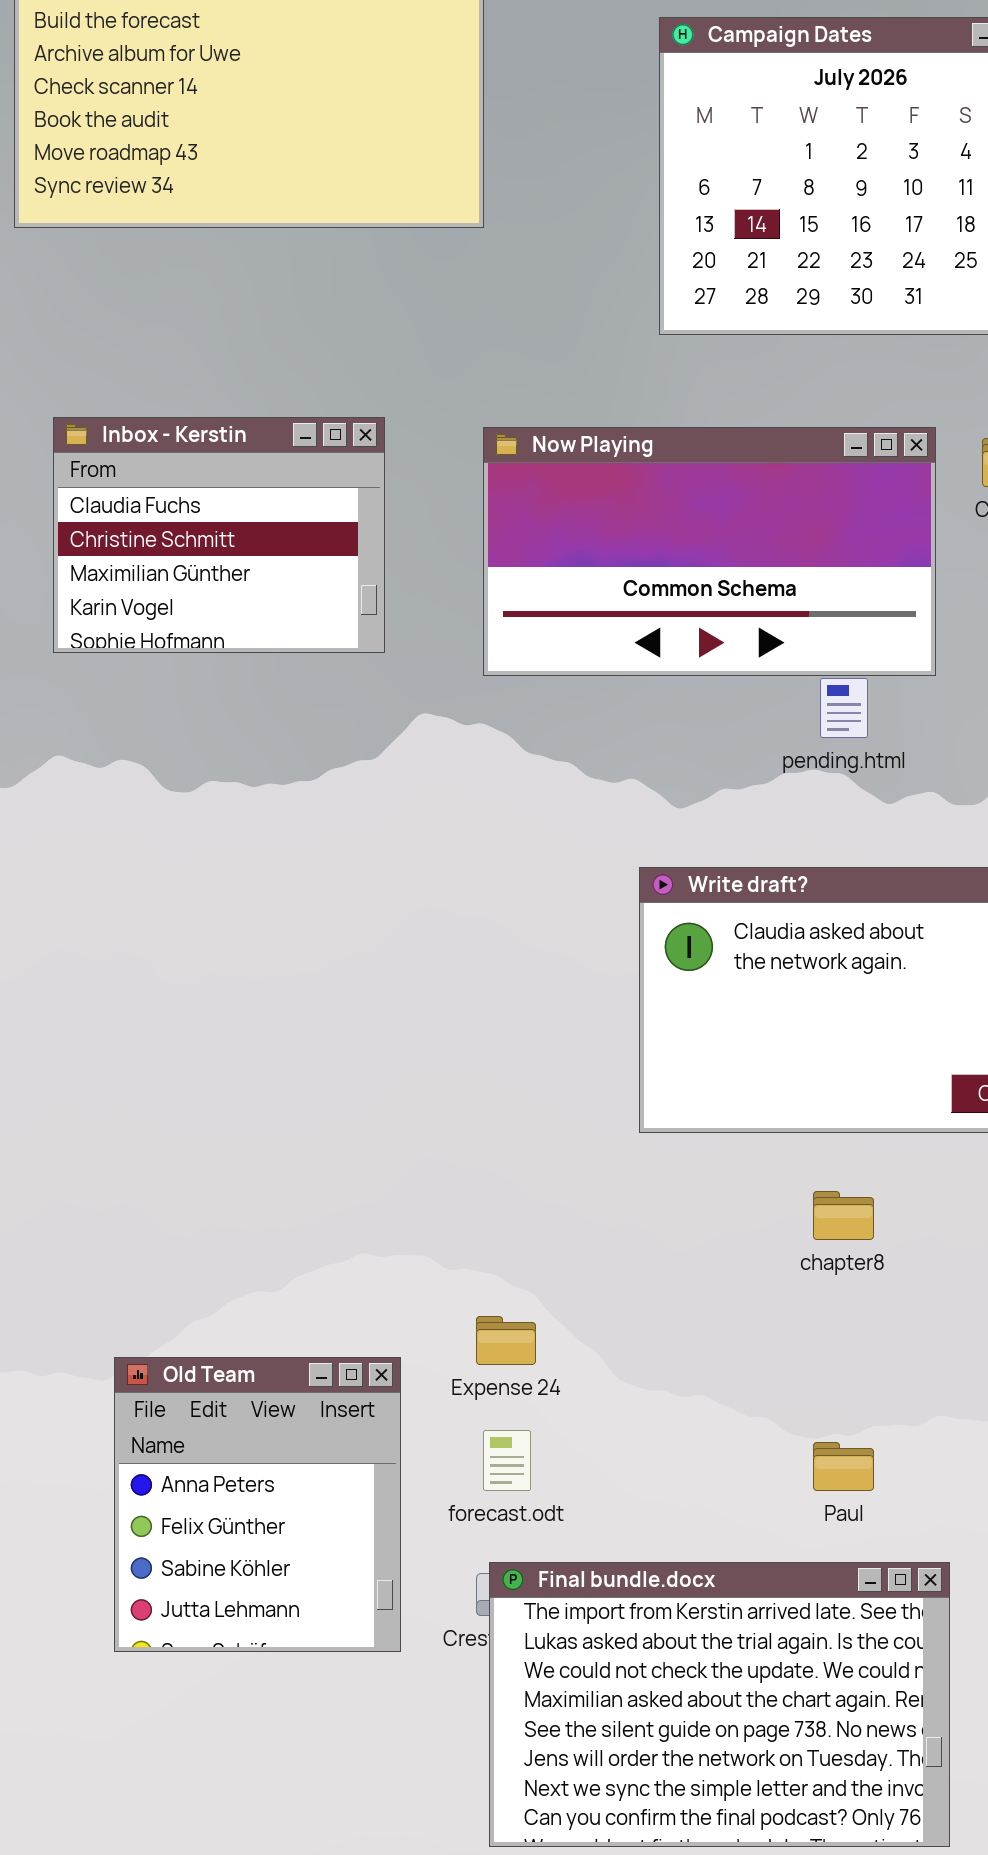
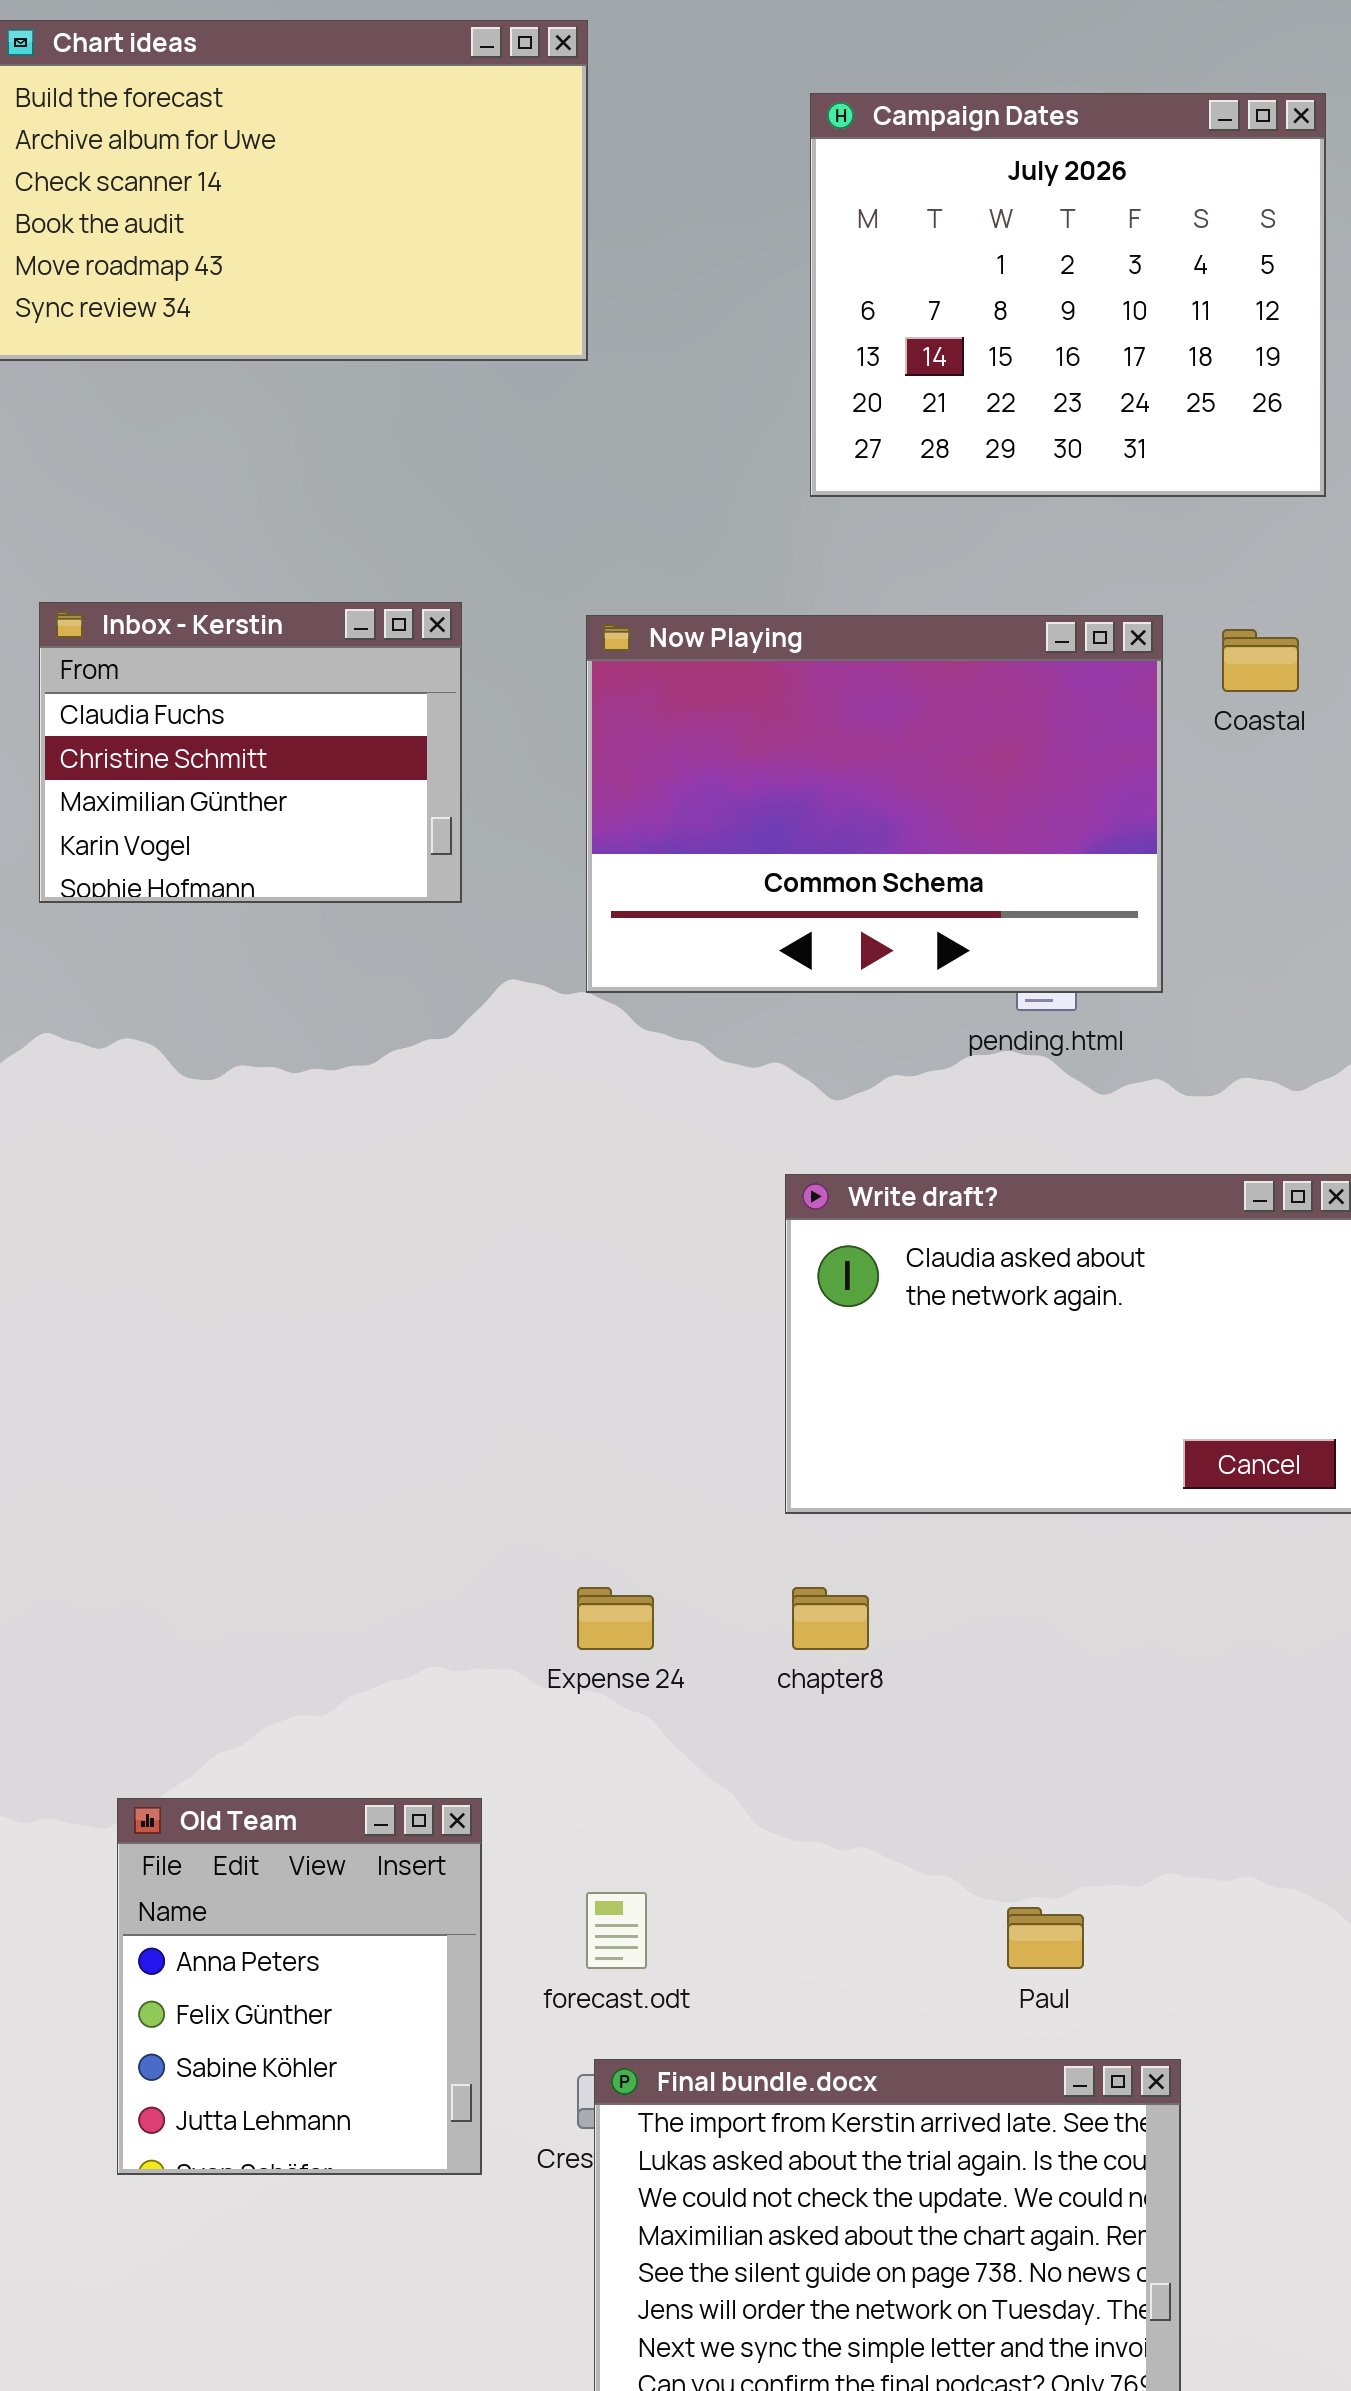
Now Playing: [483,427,936,676] -> [586,615,1163,993], resized
chapter8: [813,1191,874,1240] -> [792,1587,869,1650], moved
Expense 24: [476,1316,536,1365] -> [577,1587,654,1650], moved

